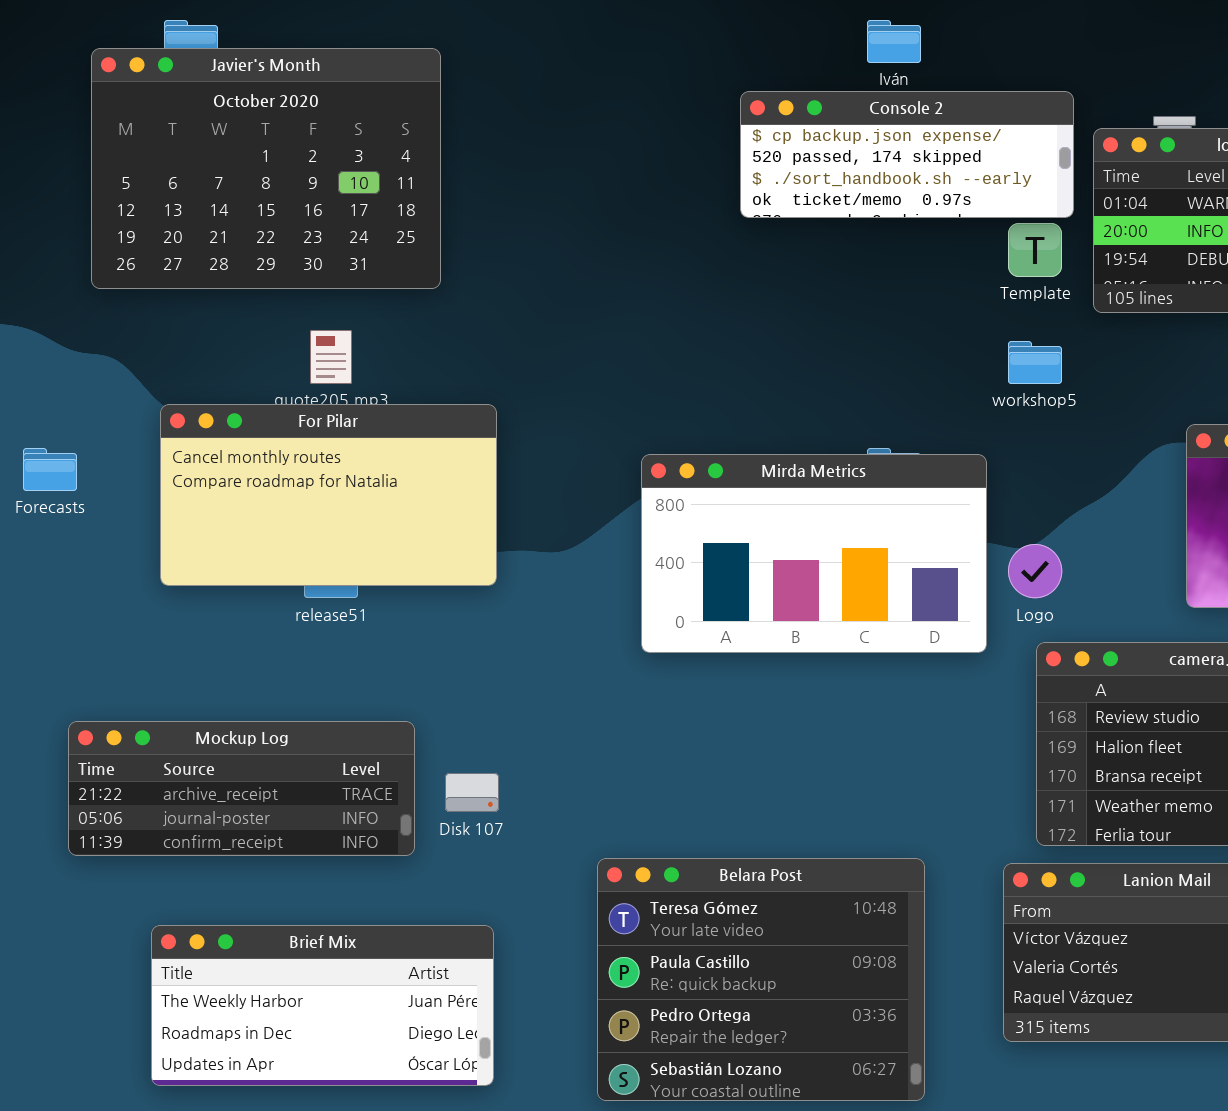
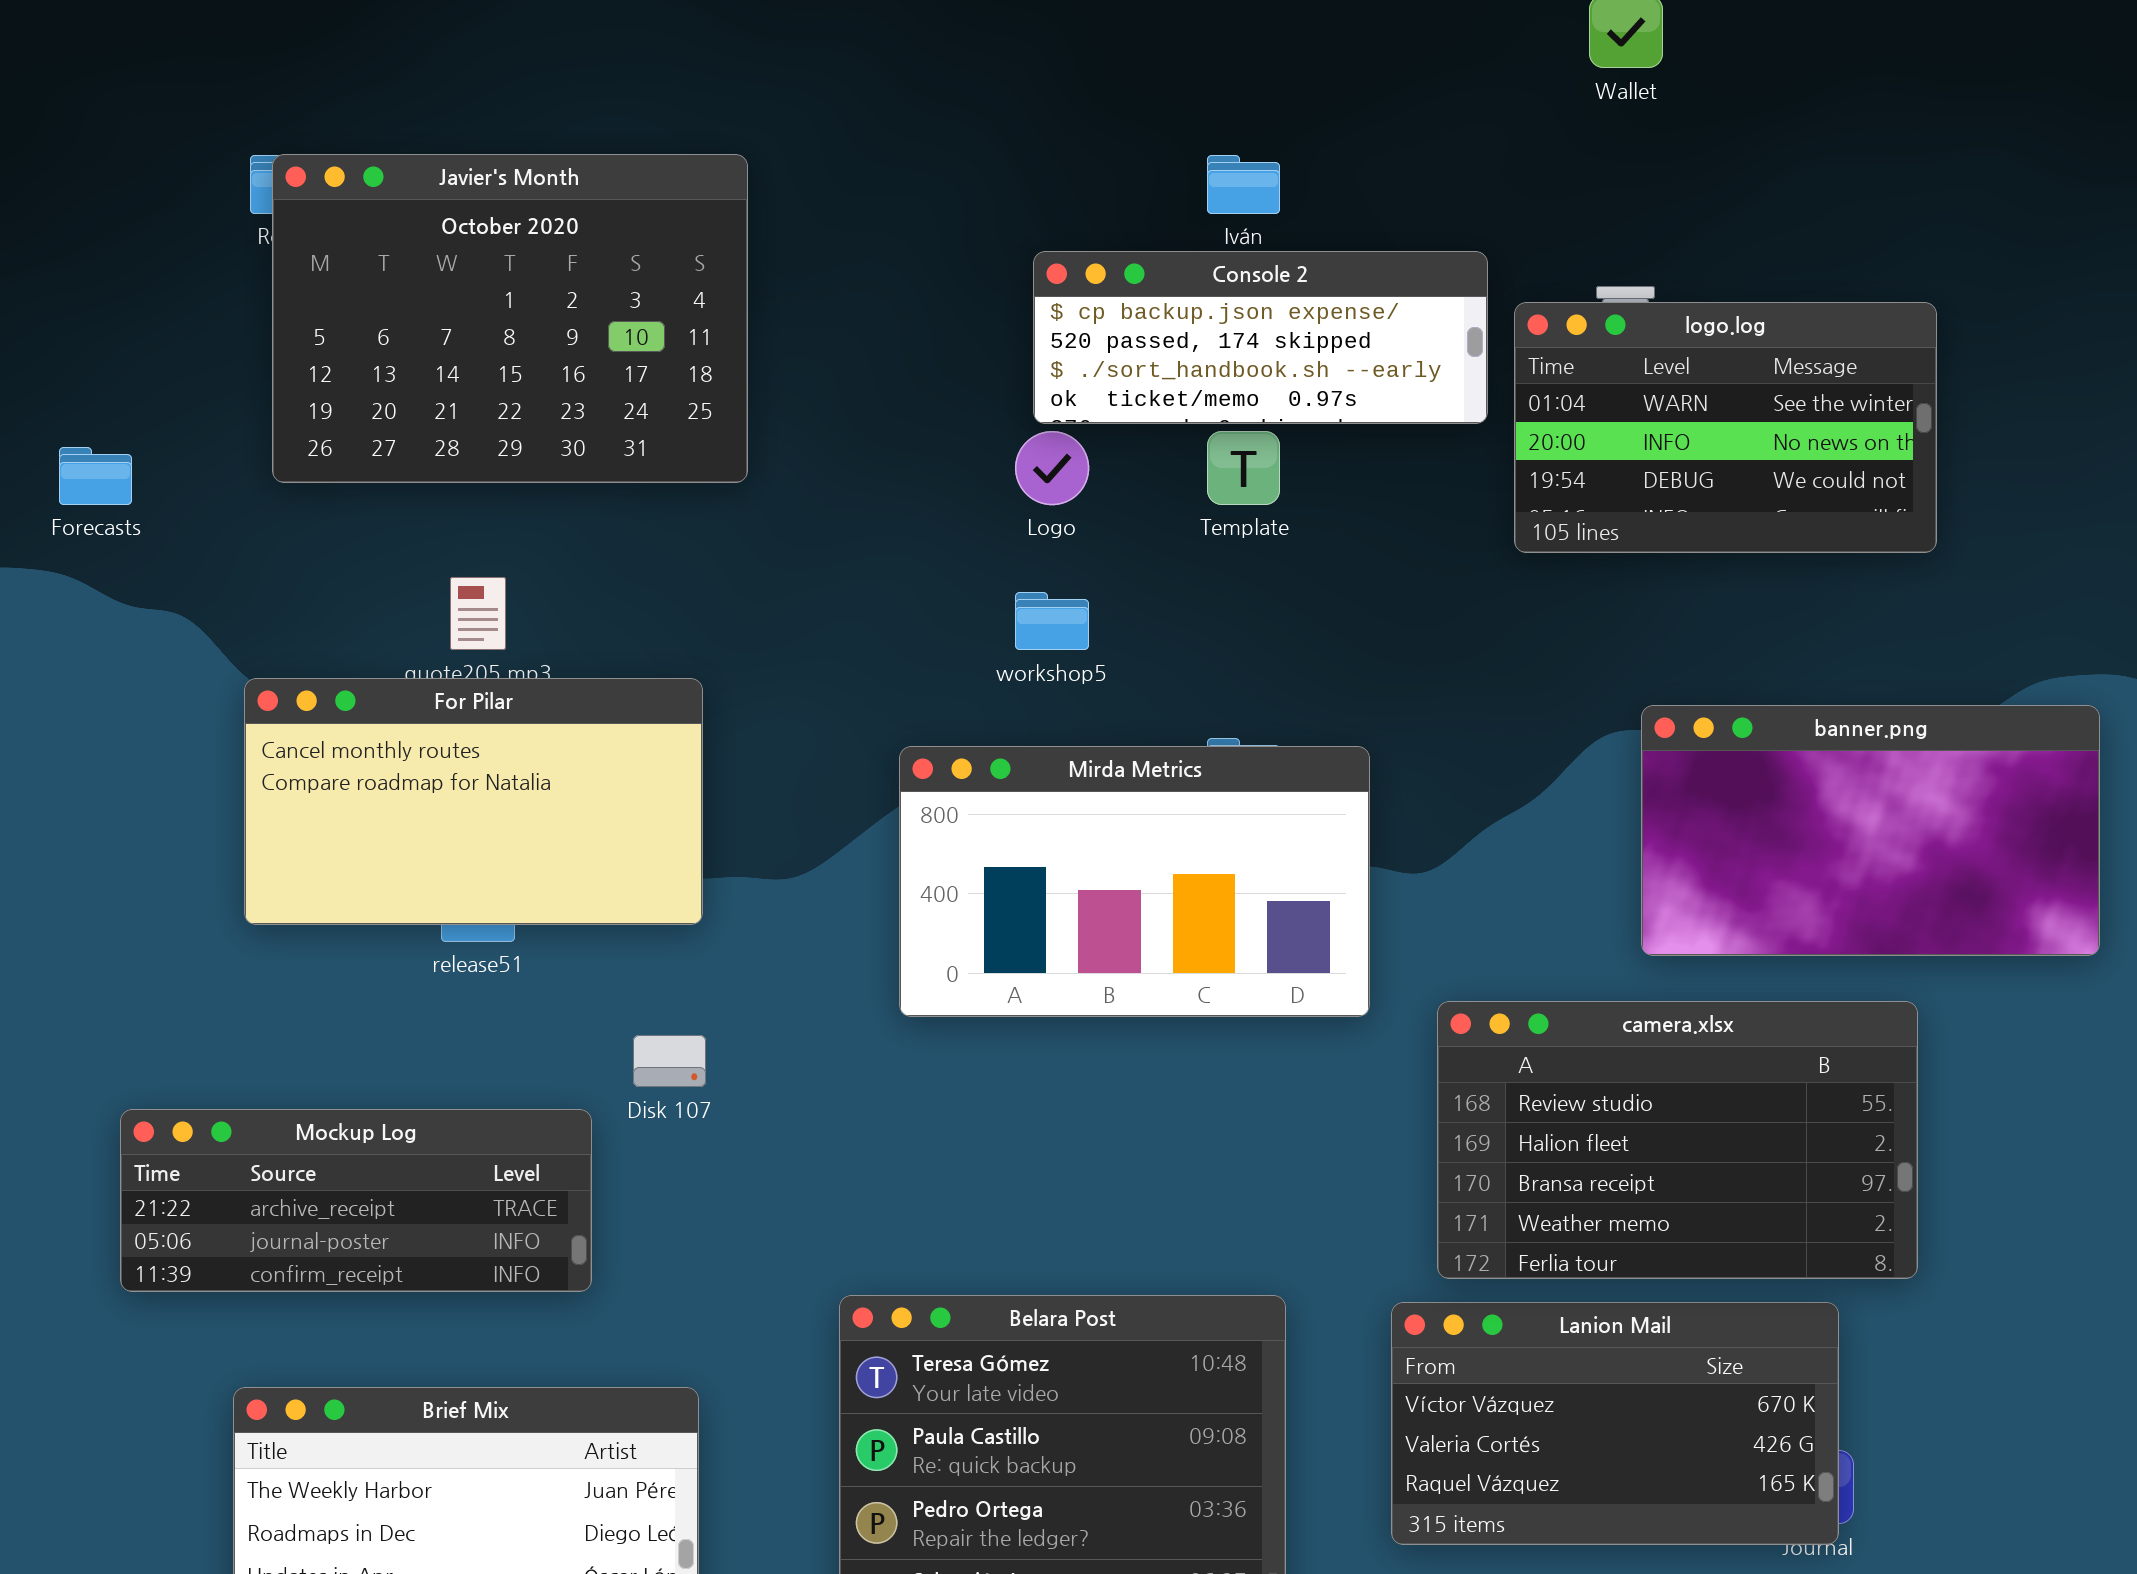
Javier's Month: [91,48,441,289] -> [272,154,748,483], moved
Template: [1008,223,1062,277] -> [1207,431,1280,505], moved
workshop5: [1008,341,1062,384] -> [1015,592,1089,650], moved
Forecasts: [23,448,77,491] -> [59,447,132,505], moved
Logo: [1008,544,1062,598] -> [1015,431,1089,505], moved
Disk 107: [445,773,499,812] -> [633,1035,706,1087], moved

